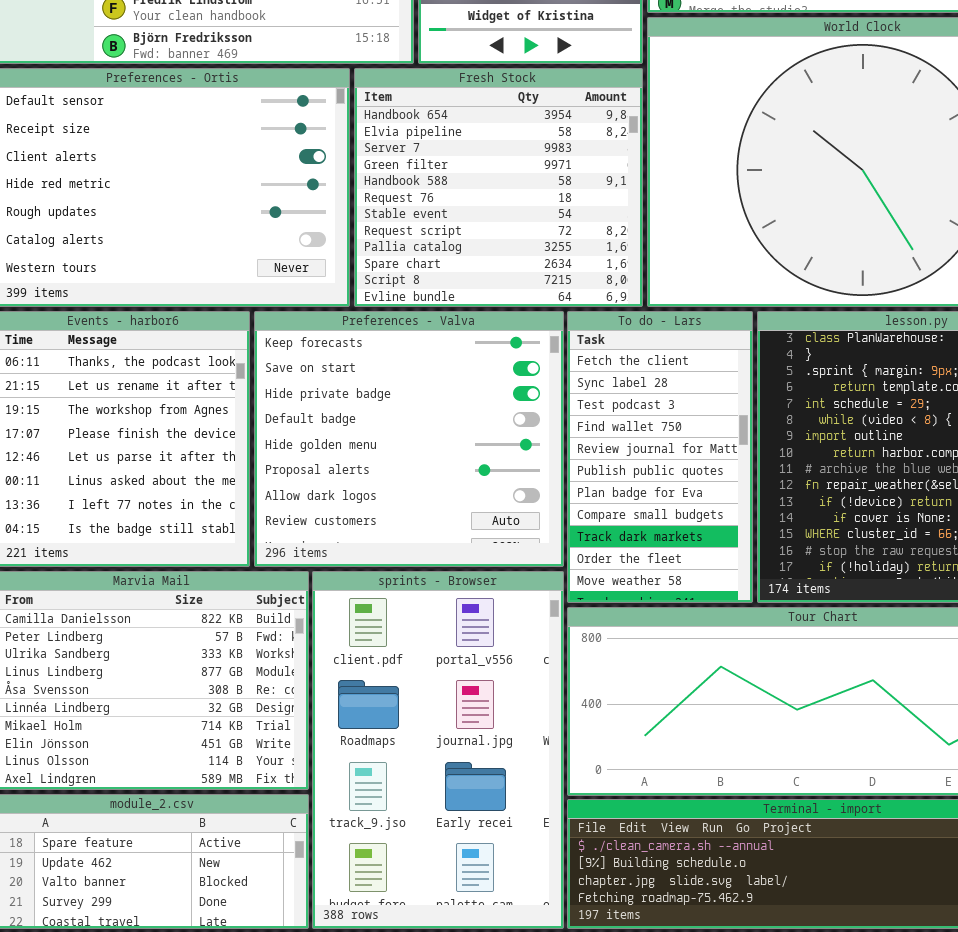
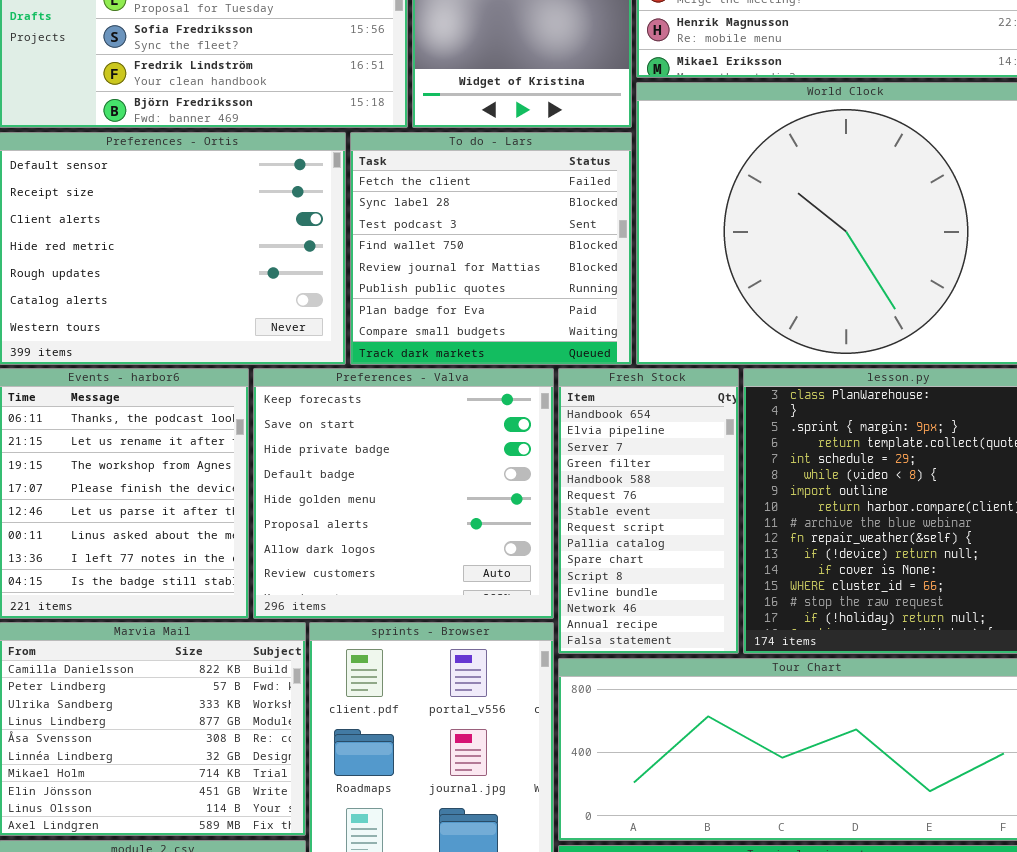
Fresh Stock: [354,68,643,307] -> [558,368,739,654], moved, resized
To do - Lars: [567,311,753,603] -> [350,132,632,365], moved, resized

